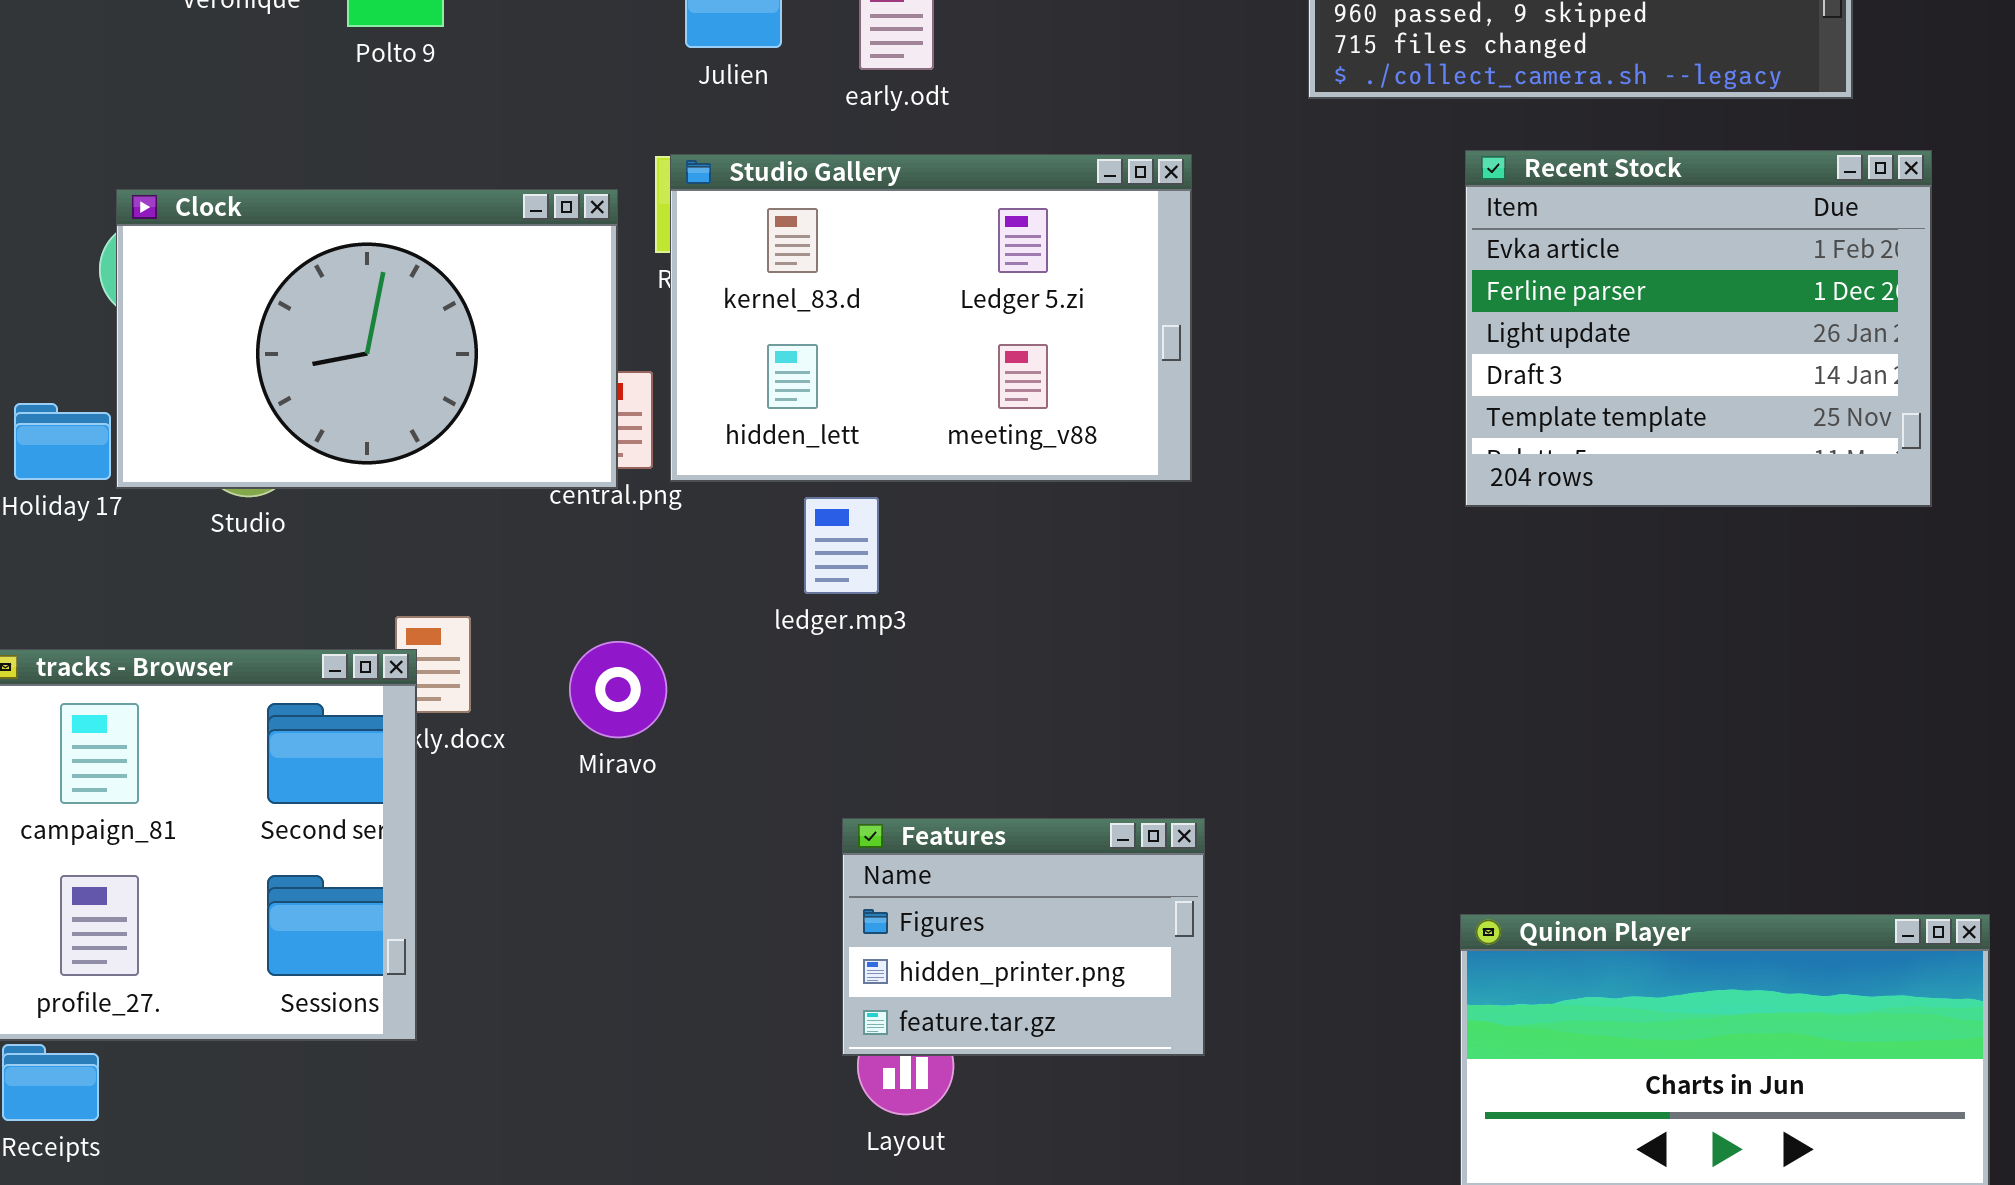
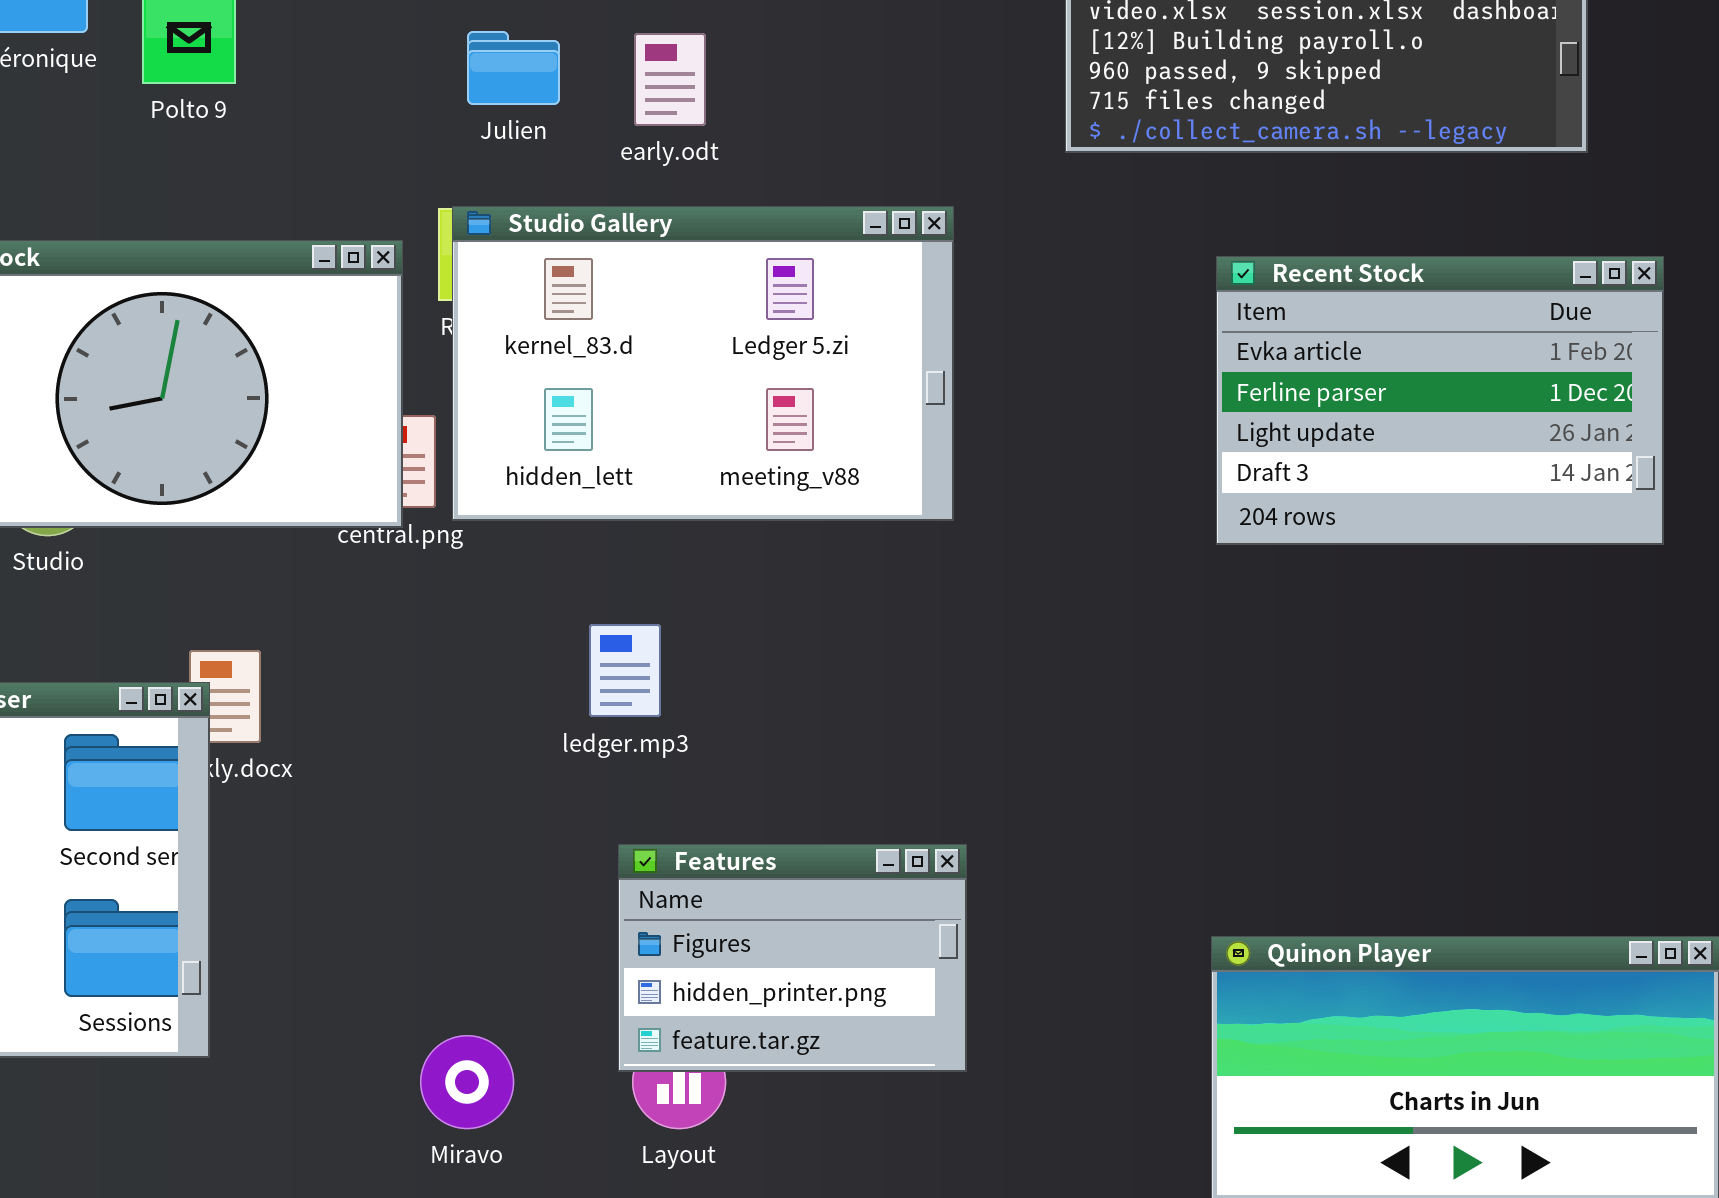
Recent Stock: [1465,150,1932,507] -> [1216,256,1664,545], resized
ledger.mp3: [804,497,879,594] -> [589,624,661,717], moved
Miravo: [569,641,667,738] -> [420,1035,514,1129], moved

